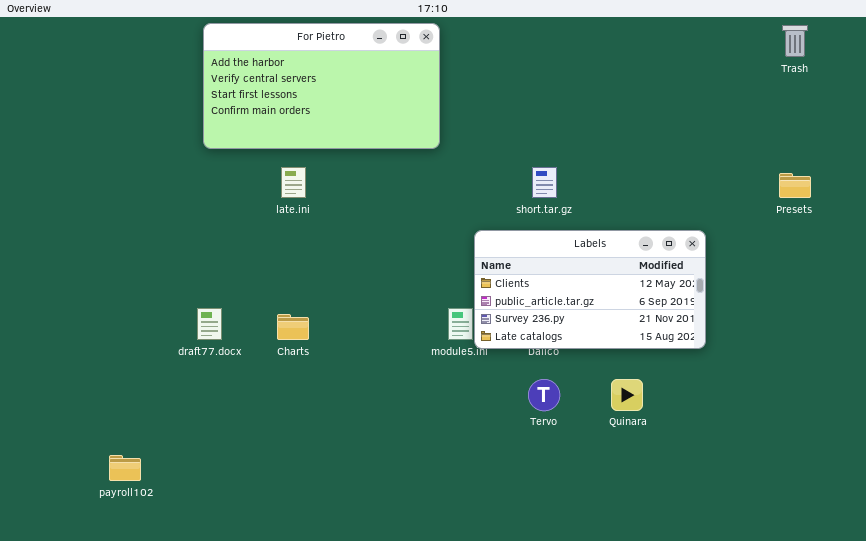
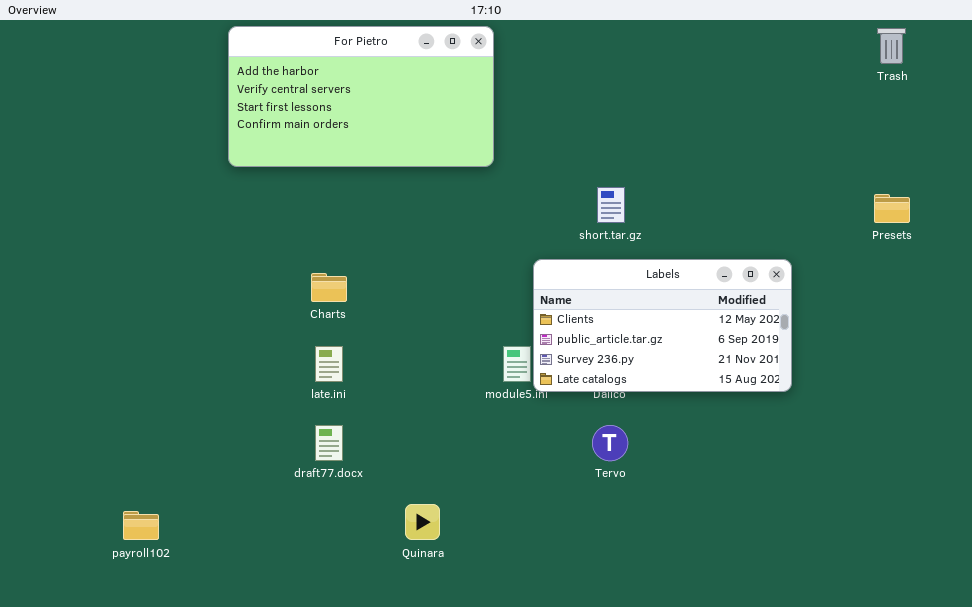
late.ini: [281,167,306,198] -> [315,346,343,382], moved
draft77.docx: [197,308,222,340] -> [315,425,343,461], moved
Charts: [277,314,309,340] -> [311,273,347,302], moved
Quinara: [611,379,643,411] -> [405,504,440,540], moved

